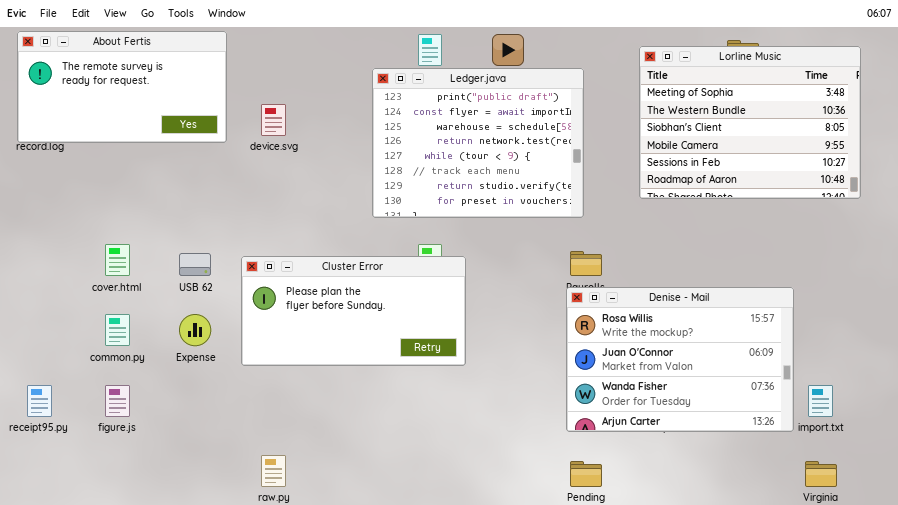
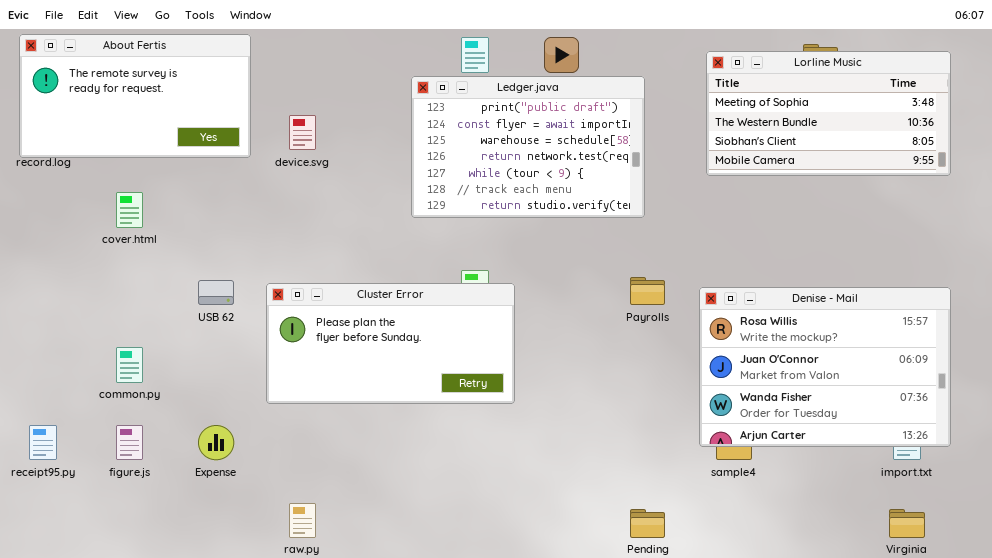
Lorline Music: [639,46,861,199] -> [706,51,951,176], resized
Ledger.java: [372,68,584,218] -> [411,76,645,218], resized
cover.html: [105,244,130,276] -> [116,192,143,228], moved
Denise - Mail: [566,287,794,432] -> [699,287,951,447], moved
Expense: [179,314,211,346] -> [198,425,234,460], moved

